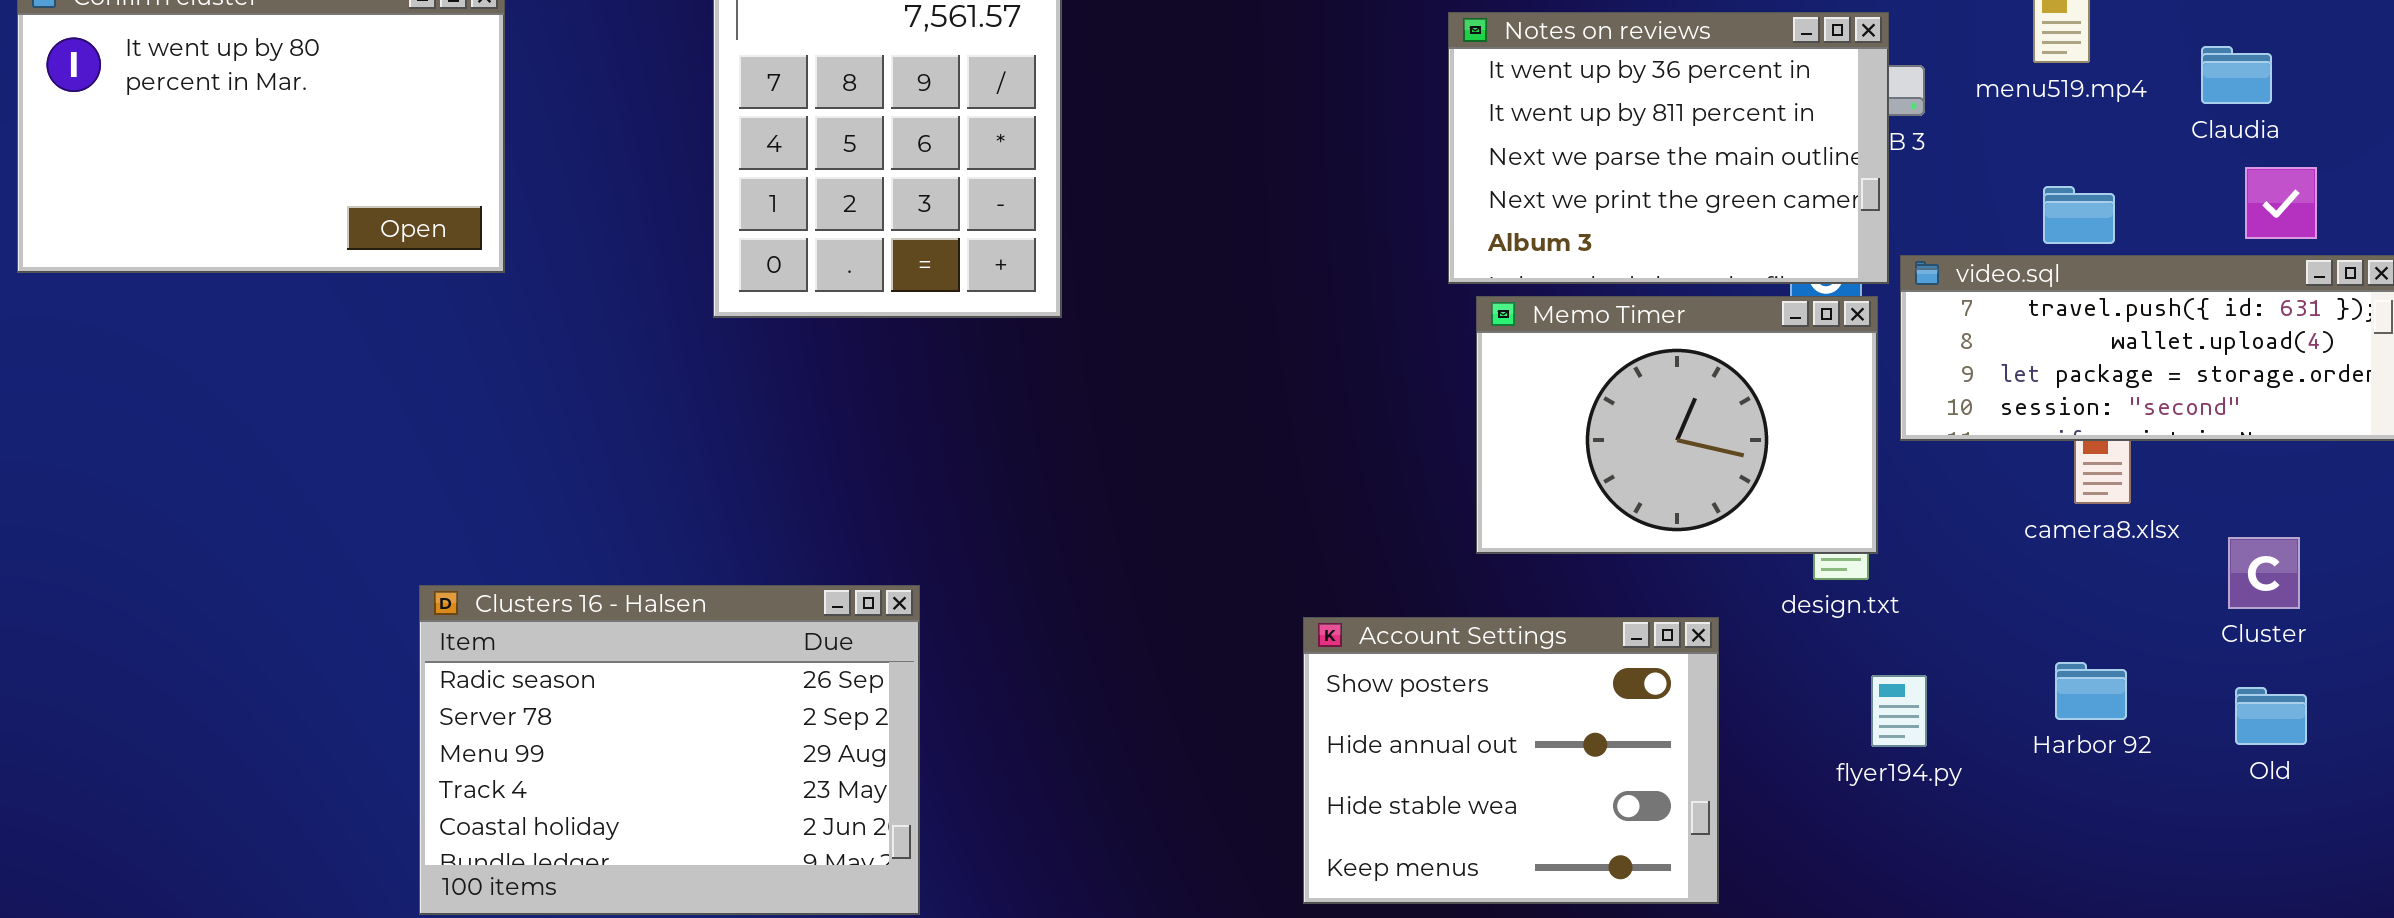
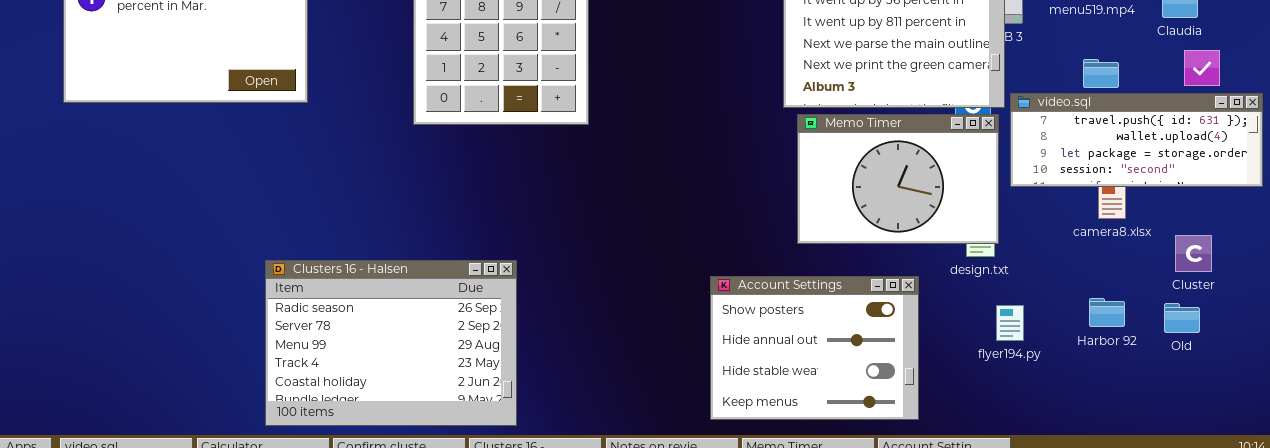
Old: [2235,687,2307,745] -> [1164,303,1200,333], moved

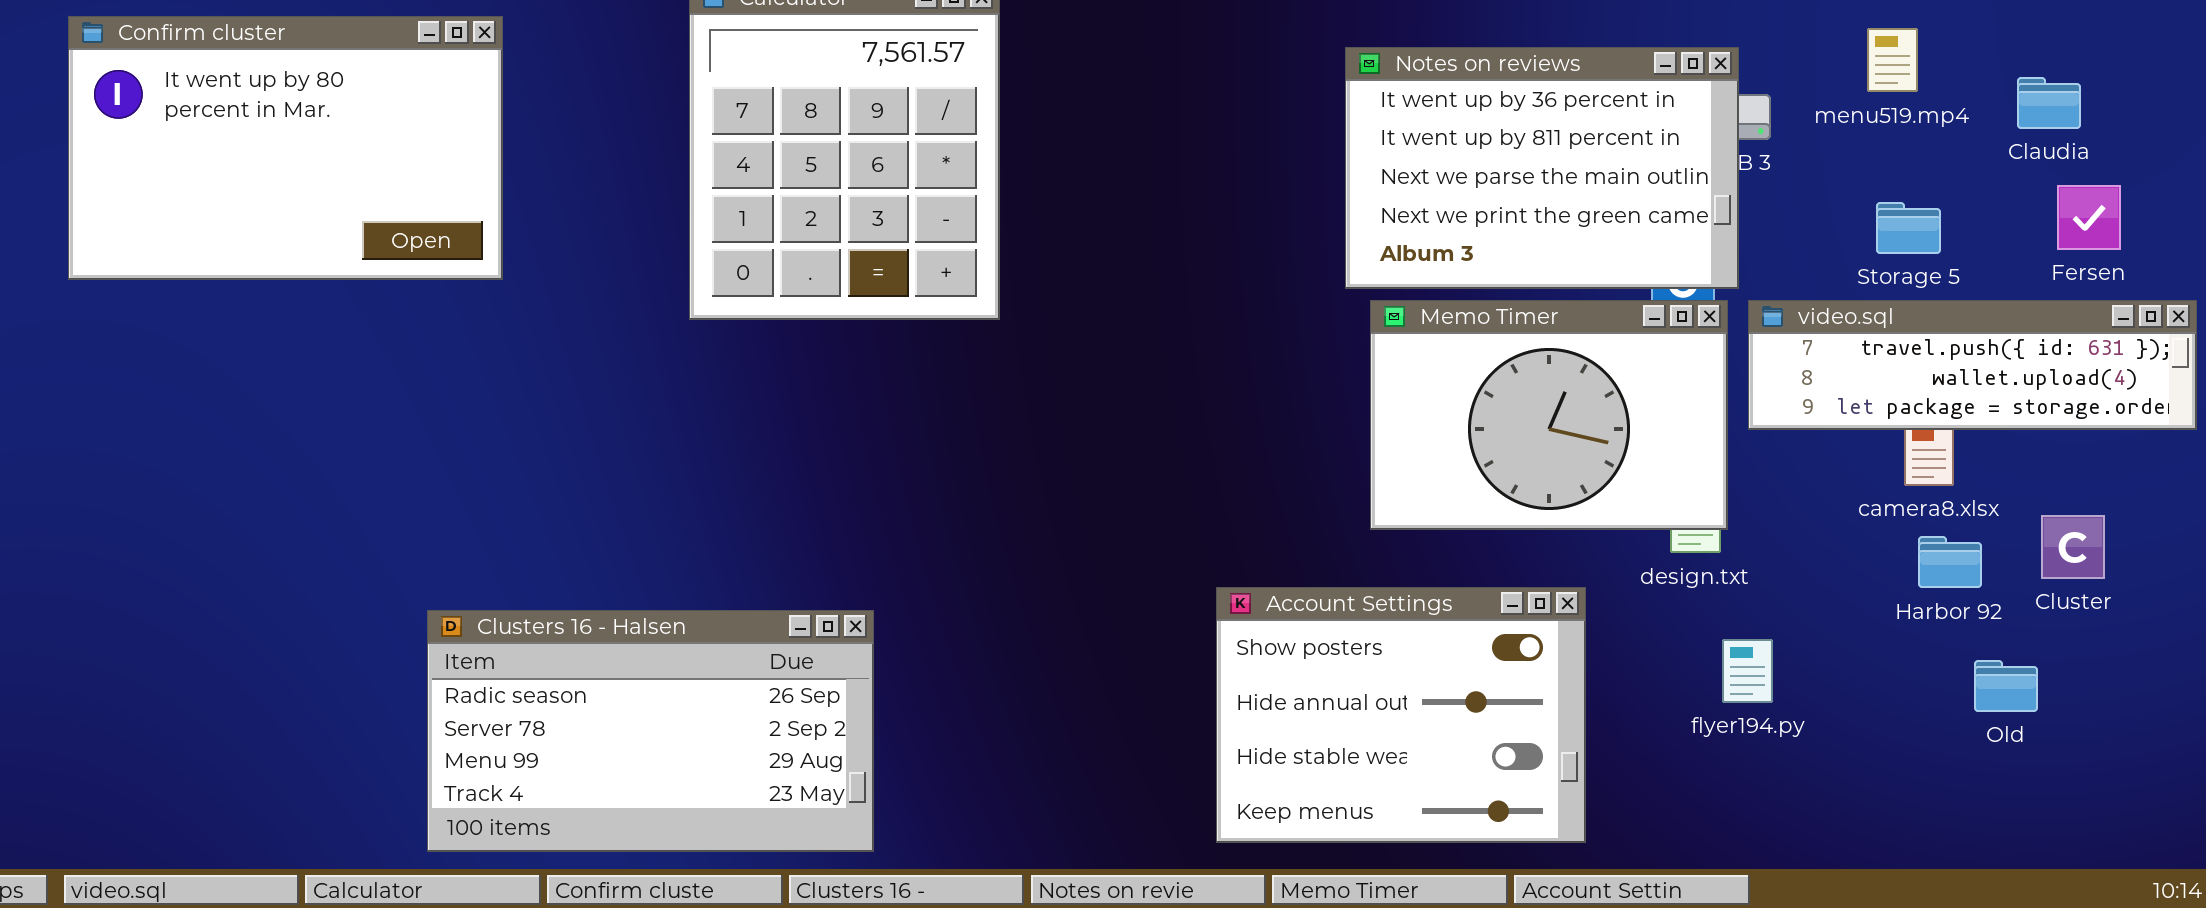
video.sql: [1010,93,1263,187] -> [1748,300,2197,430], resized
Clusters 16 - Halsen: [265,260,517,426] -> [427,610,874,852], resized
Harbor 92: [1089,298,1125,327] -> [1918,536,1982,588], moved
Old: [1164,303,1200,333] -> [1974,660,2038,712], moved

